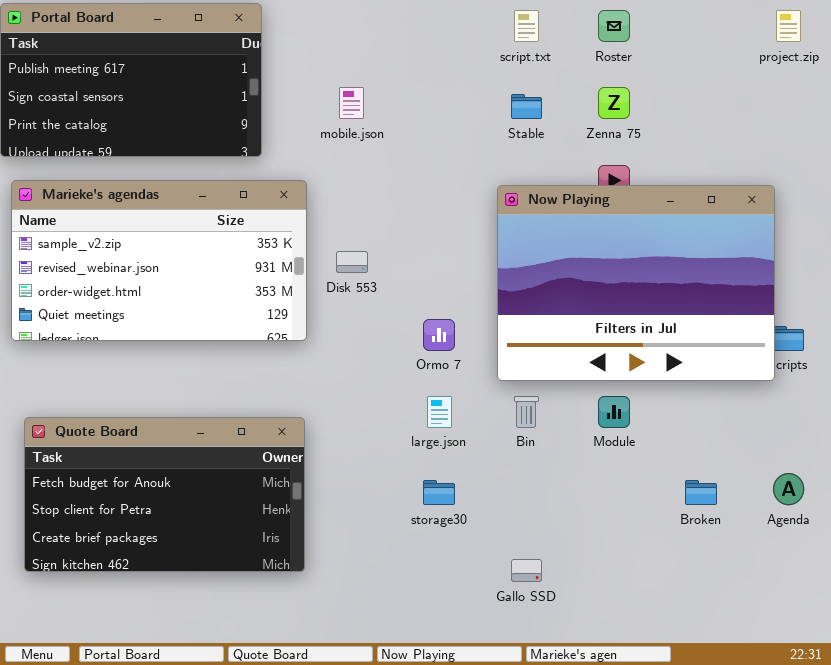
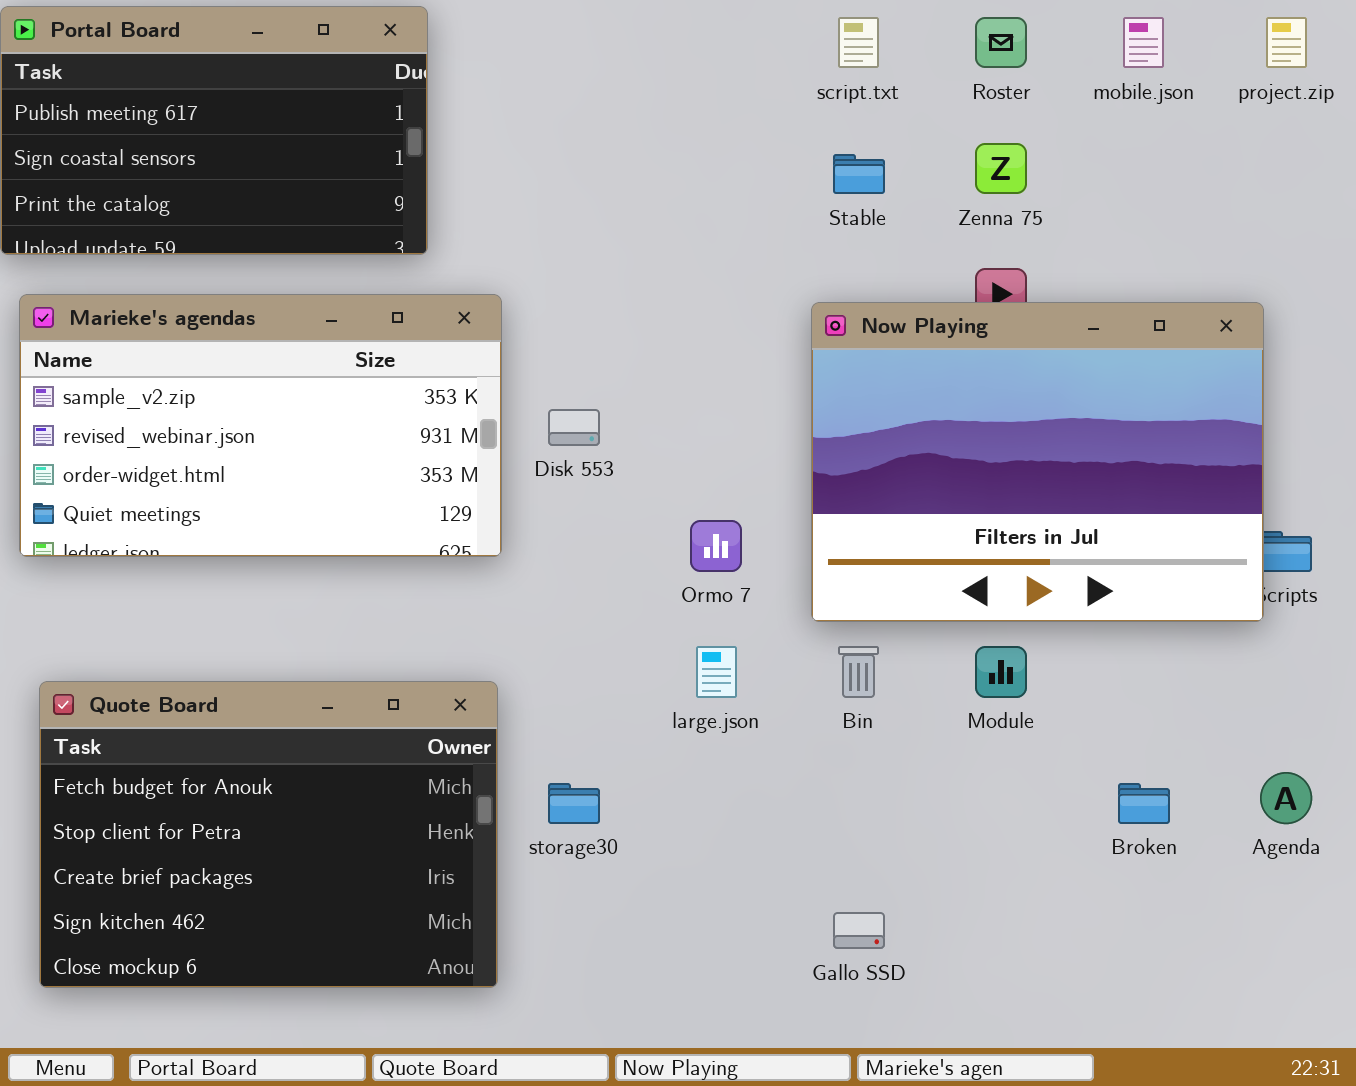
mobile.json: [339,87,364,119] -> [1123,17,1164,68], moved
Quote Board: [24,417,305,572] -> [39,681,498,988], resized
storage30: [423,480,455,505] -> [548,783,600,824], moved

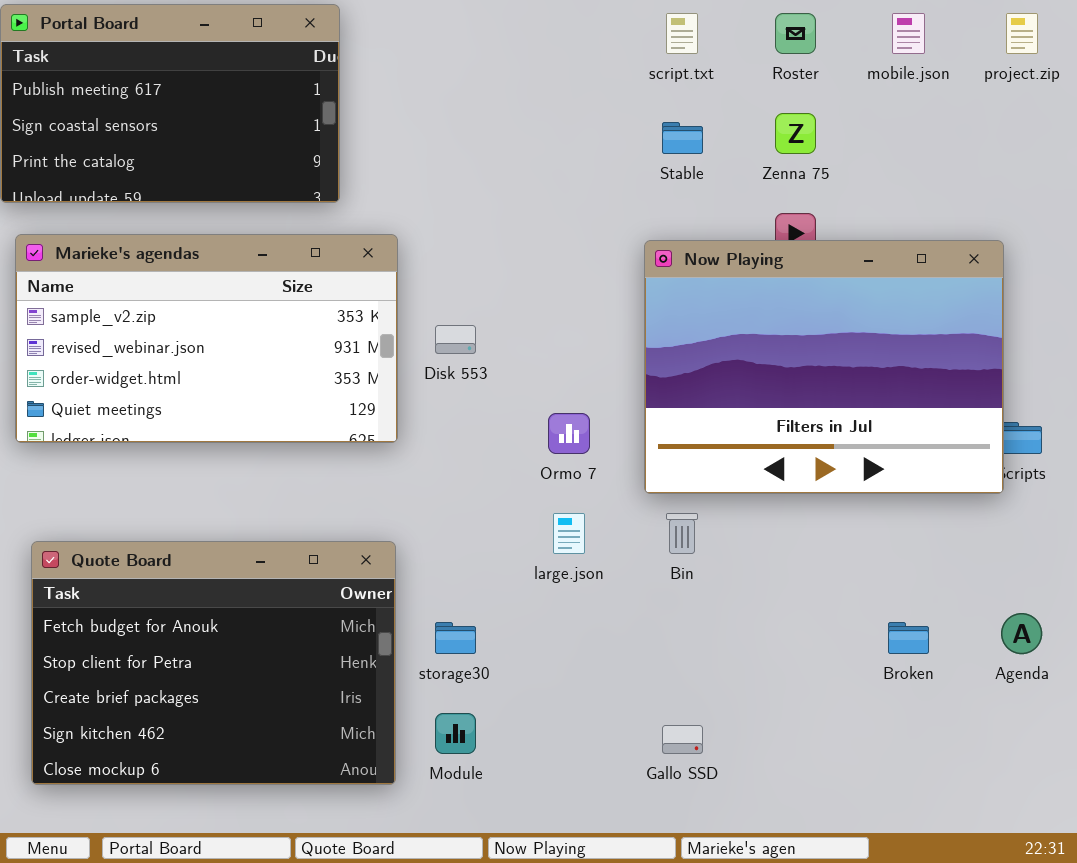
Module: [975,646,1027,698] -> [435,713,476,754], moved

